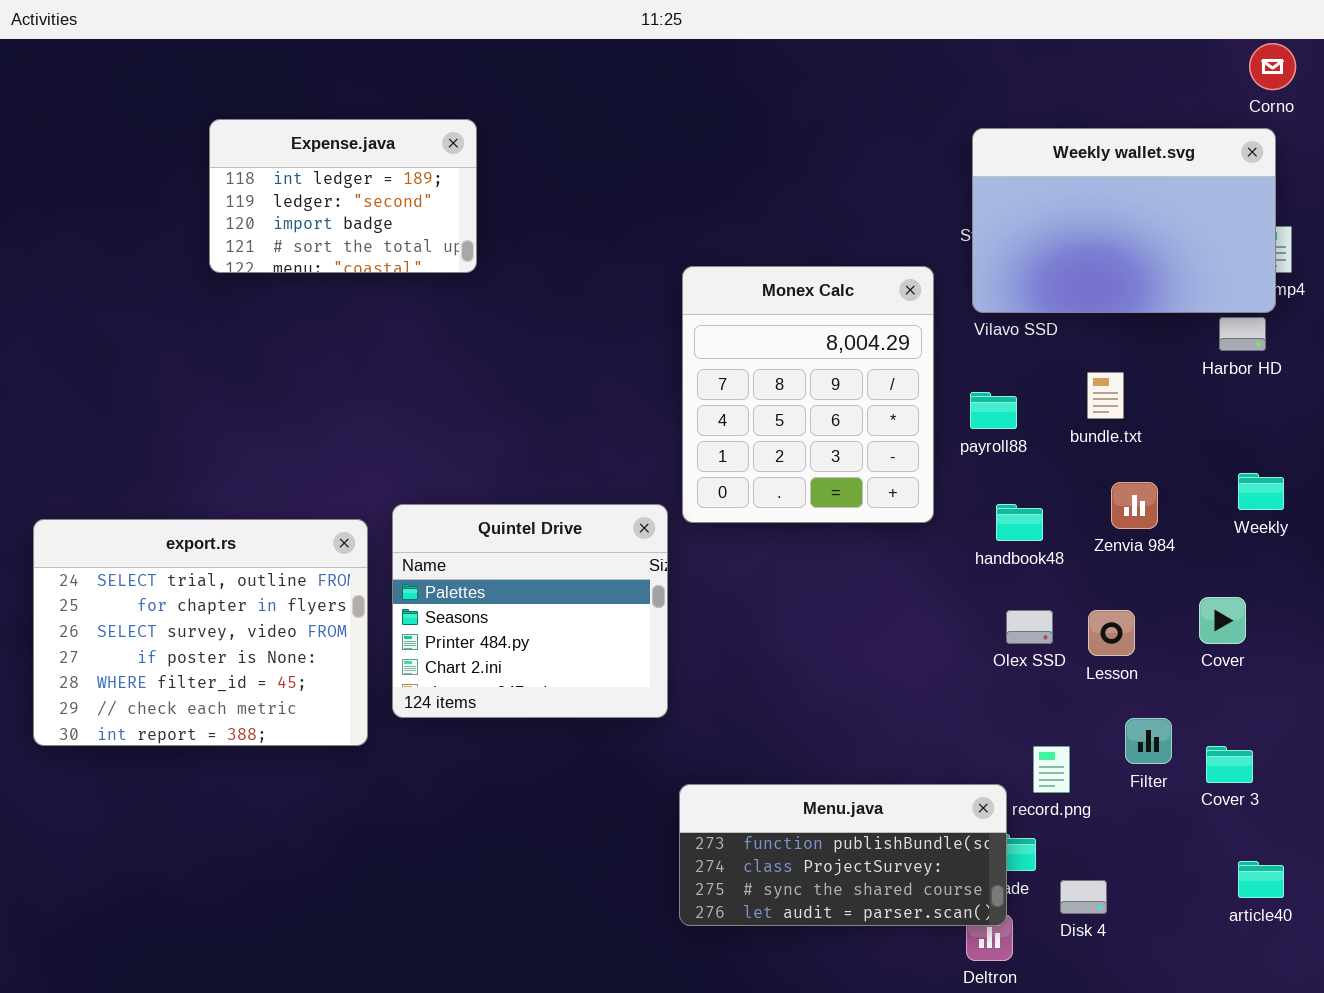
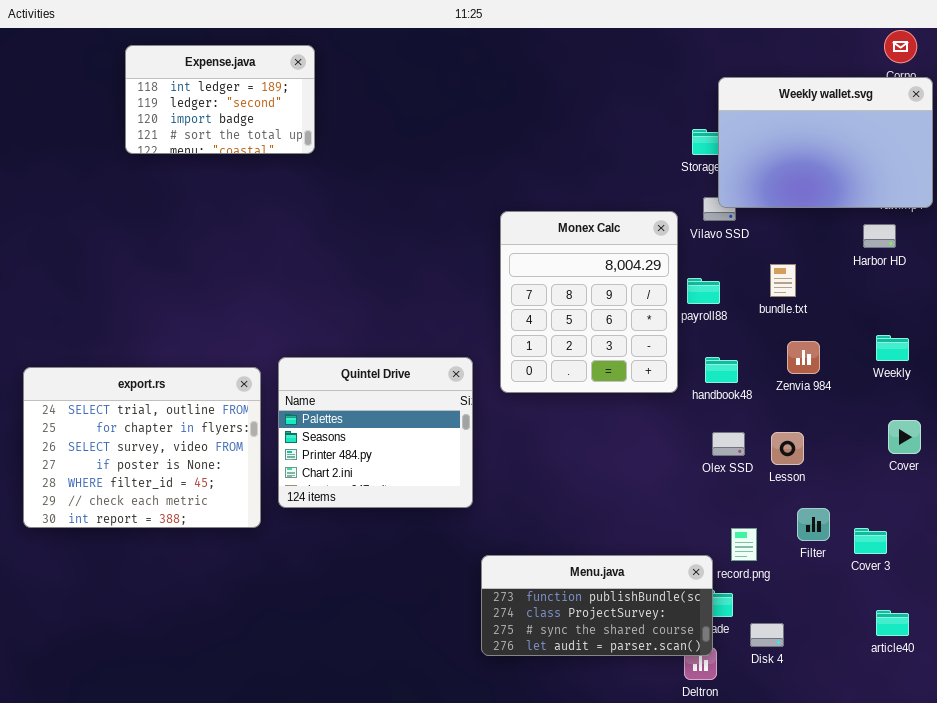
Expense.java: [209,119,477,273] -> [125,45,315,154], moved
Weekly wallet.svg: [972,128,1276,313] -> [718,77,933,208], moved
Monex Calc: [682,266,934,523] -> [500,211,678,393], moved
Cover: [1199,597,1246,644] -> [888,420,921,454], moved

